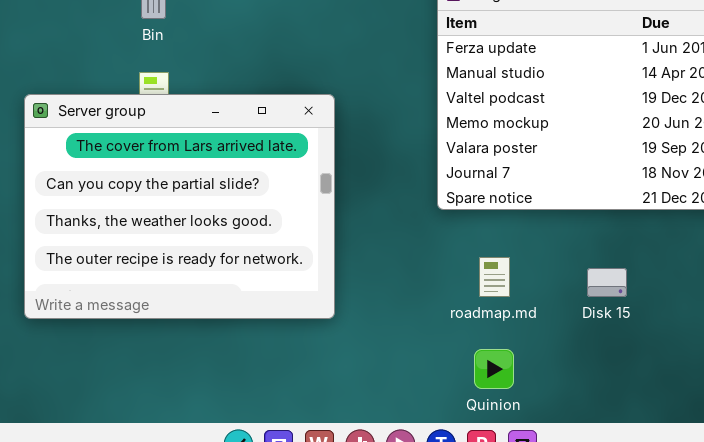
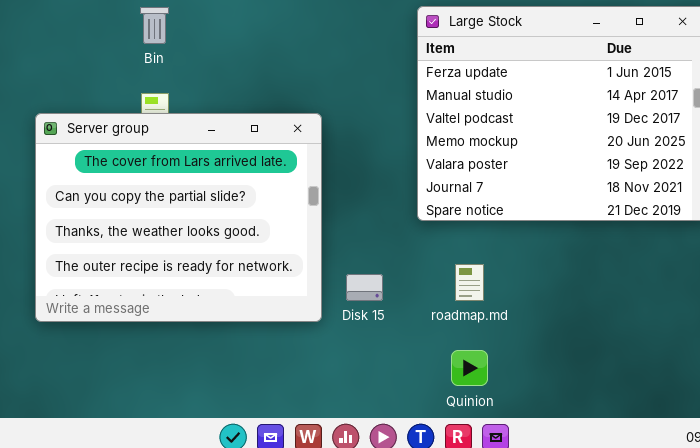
Disk 15: [587,268,627,297] -> [346,274,383,301], moved

